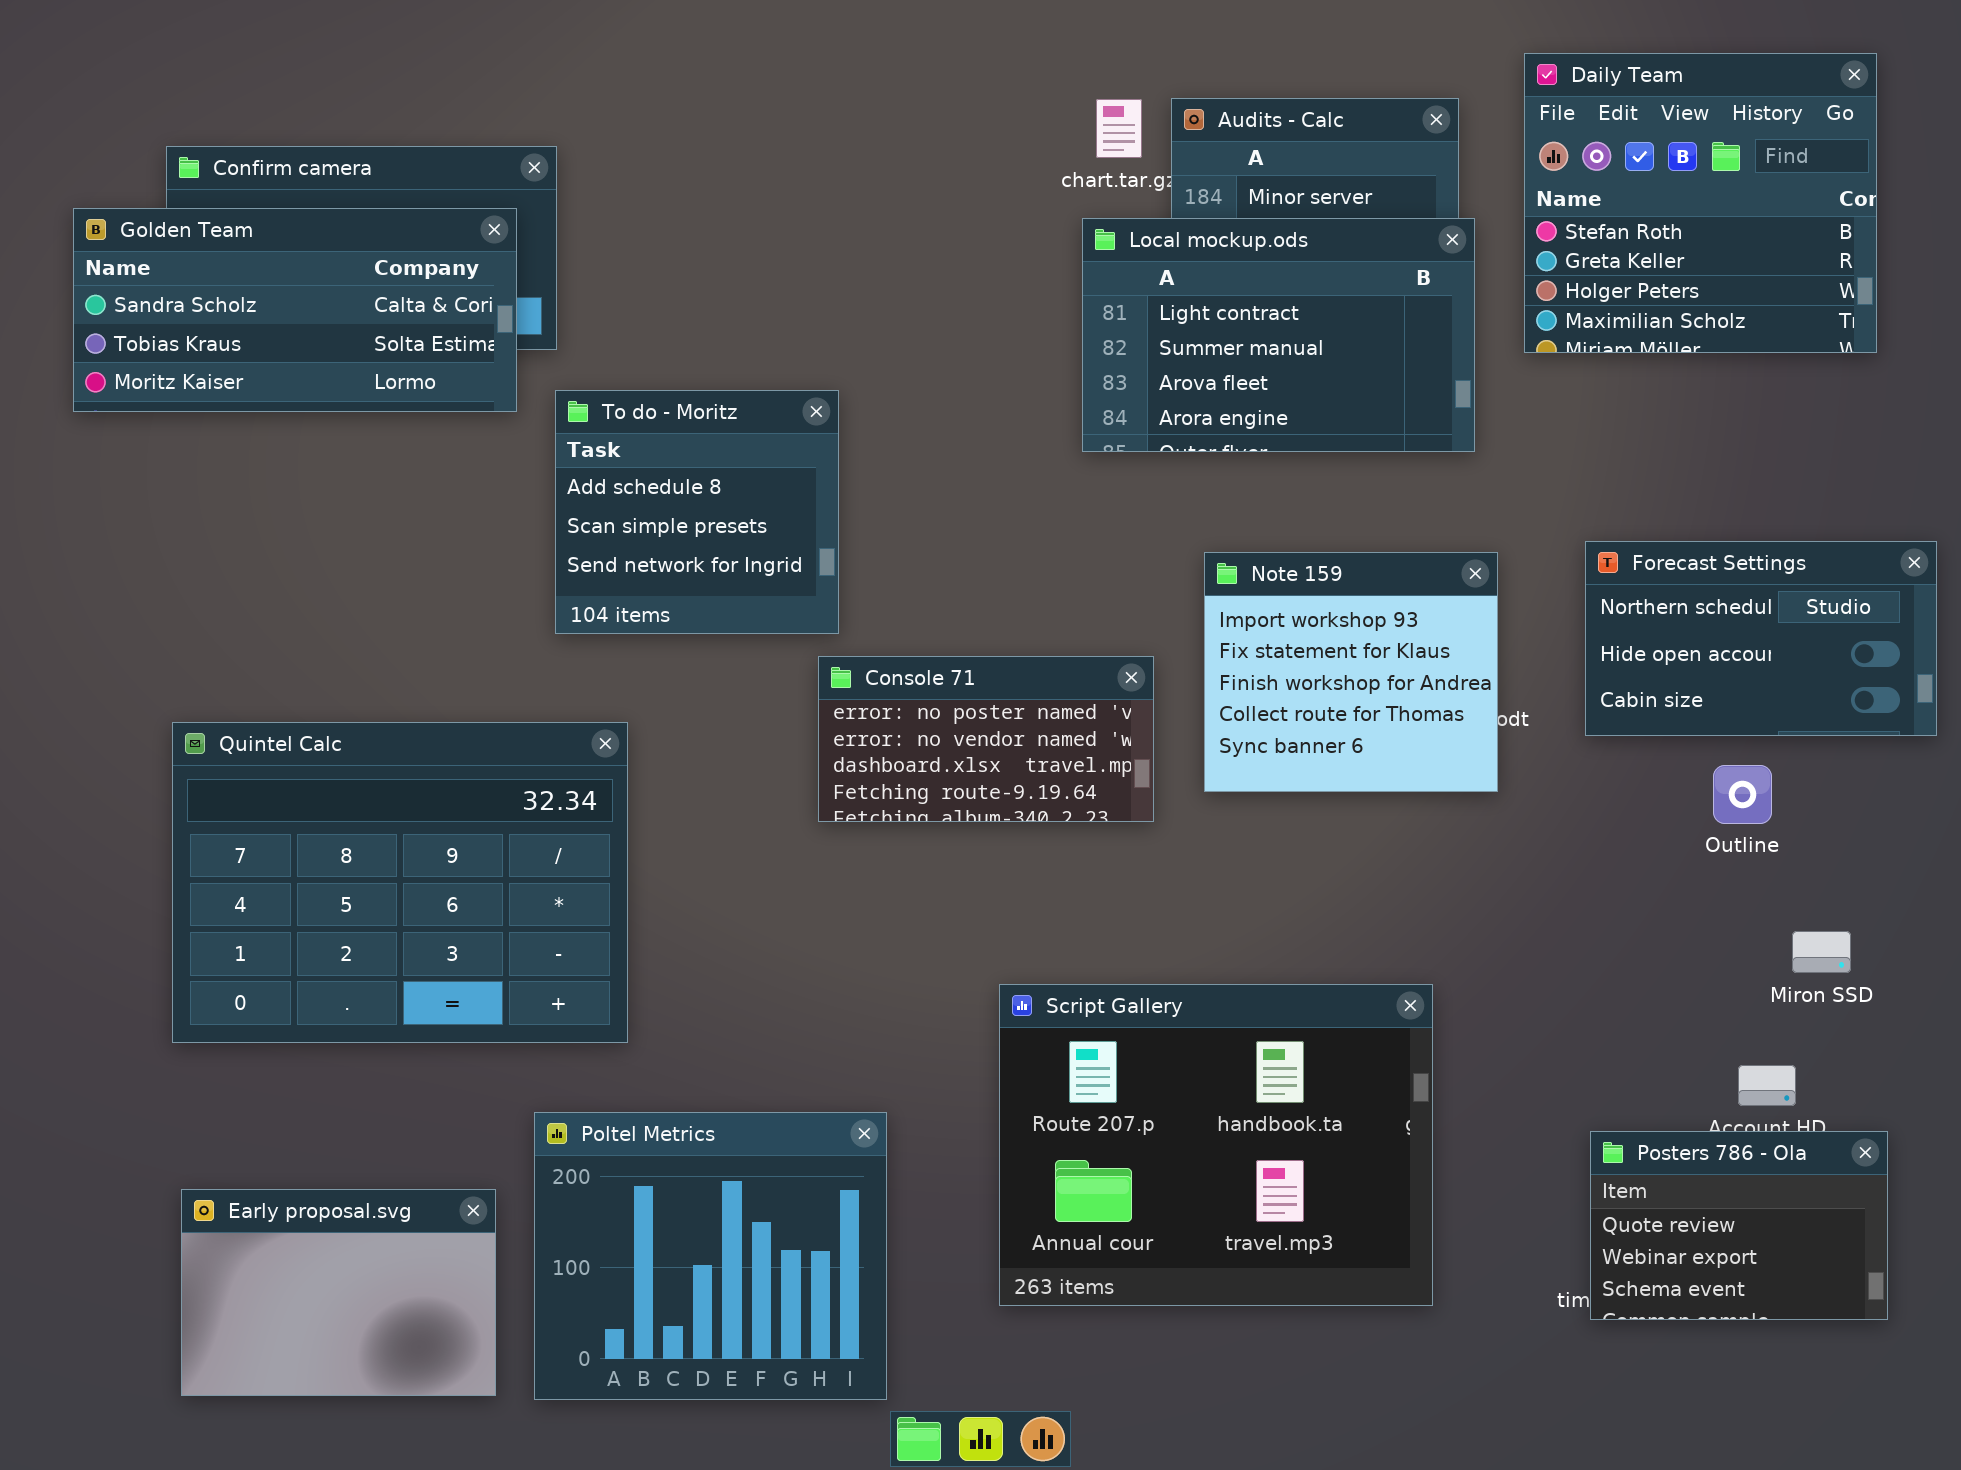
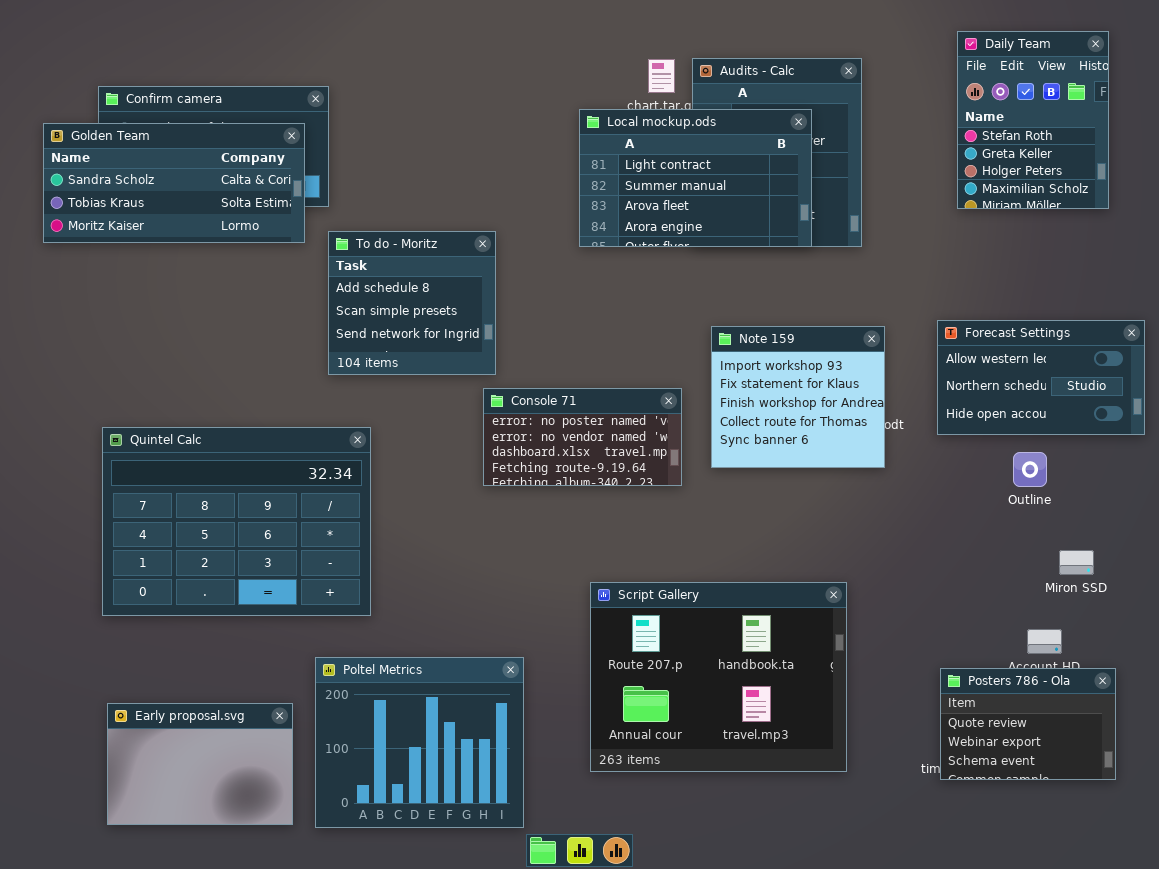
Daily Team: [1524,53,1877,353] -> [957,31,1109,209], resized
Local mockup.ods: [1082,218,1475,452] -> [579,109,812,247], moved
Forecast Settings: [1585,541,1937,736] -> [937,320,1145,435], scrolled up 1 row

